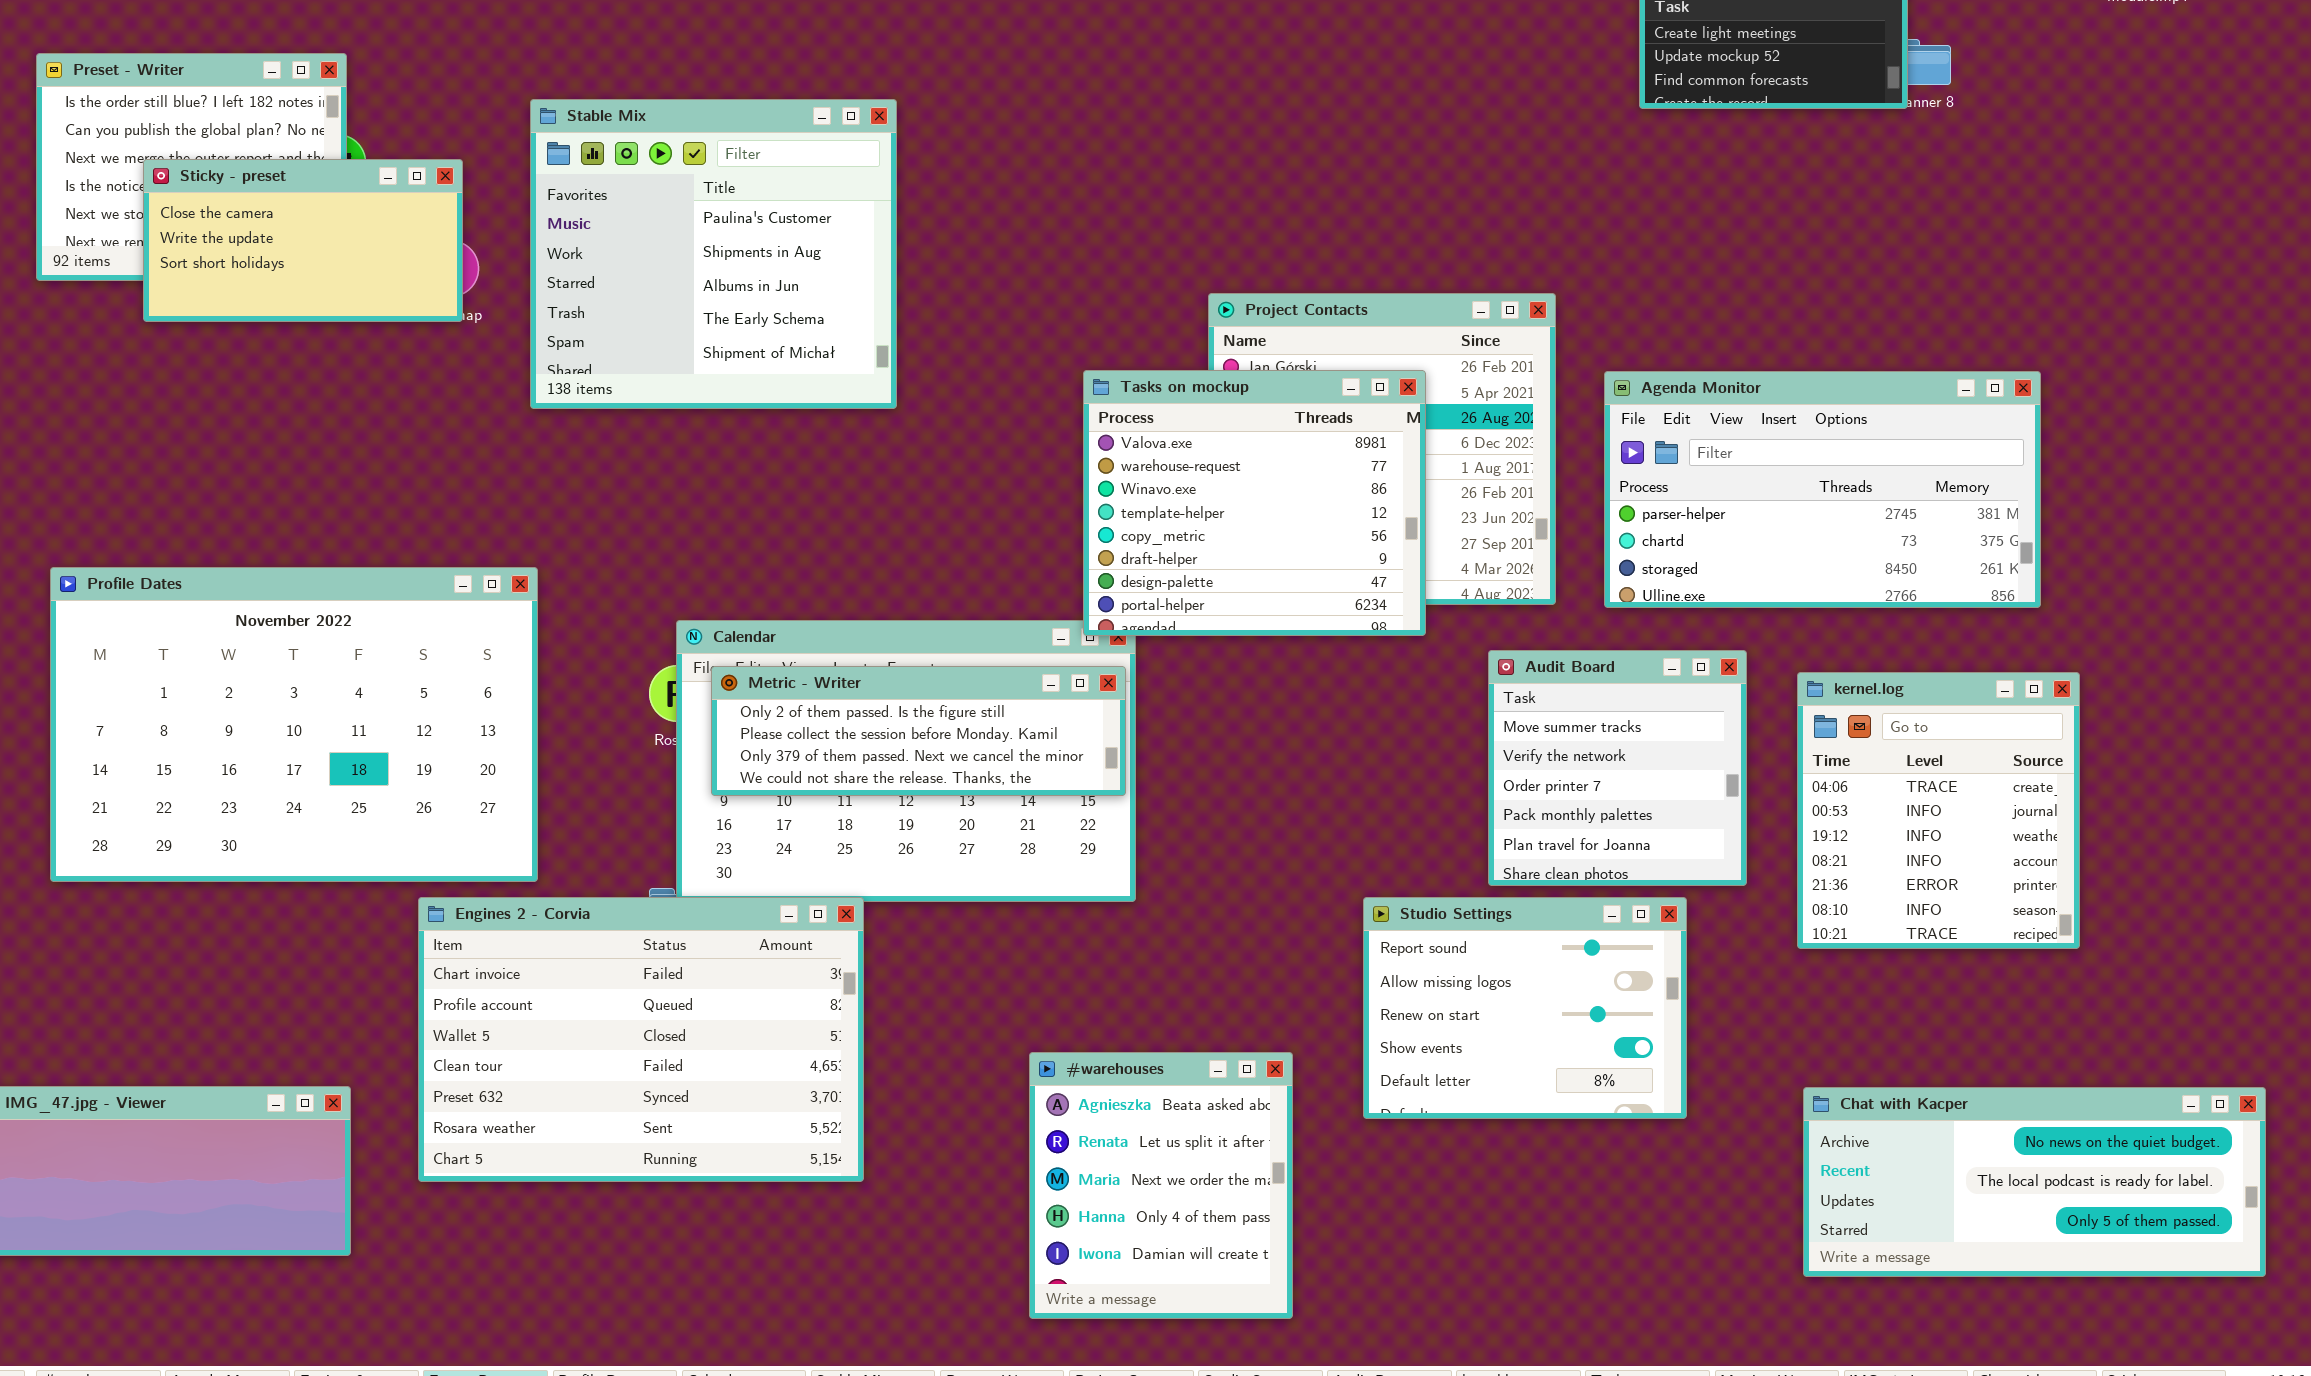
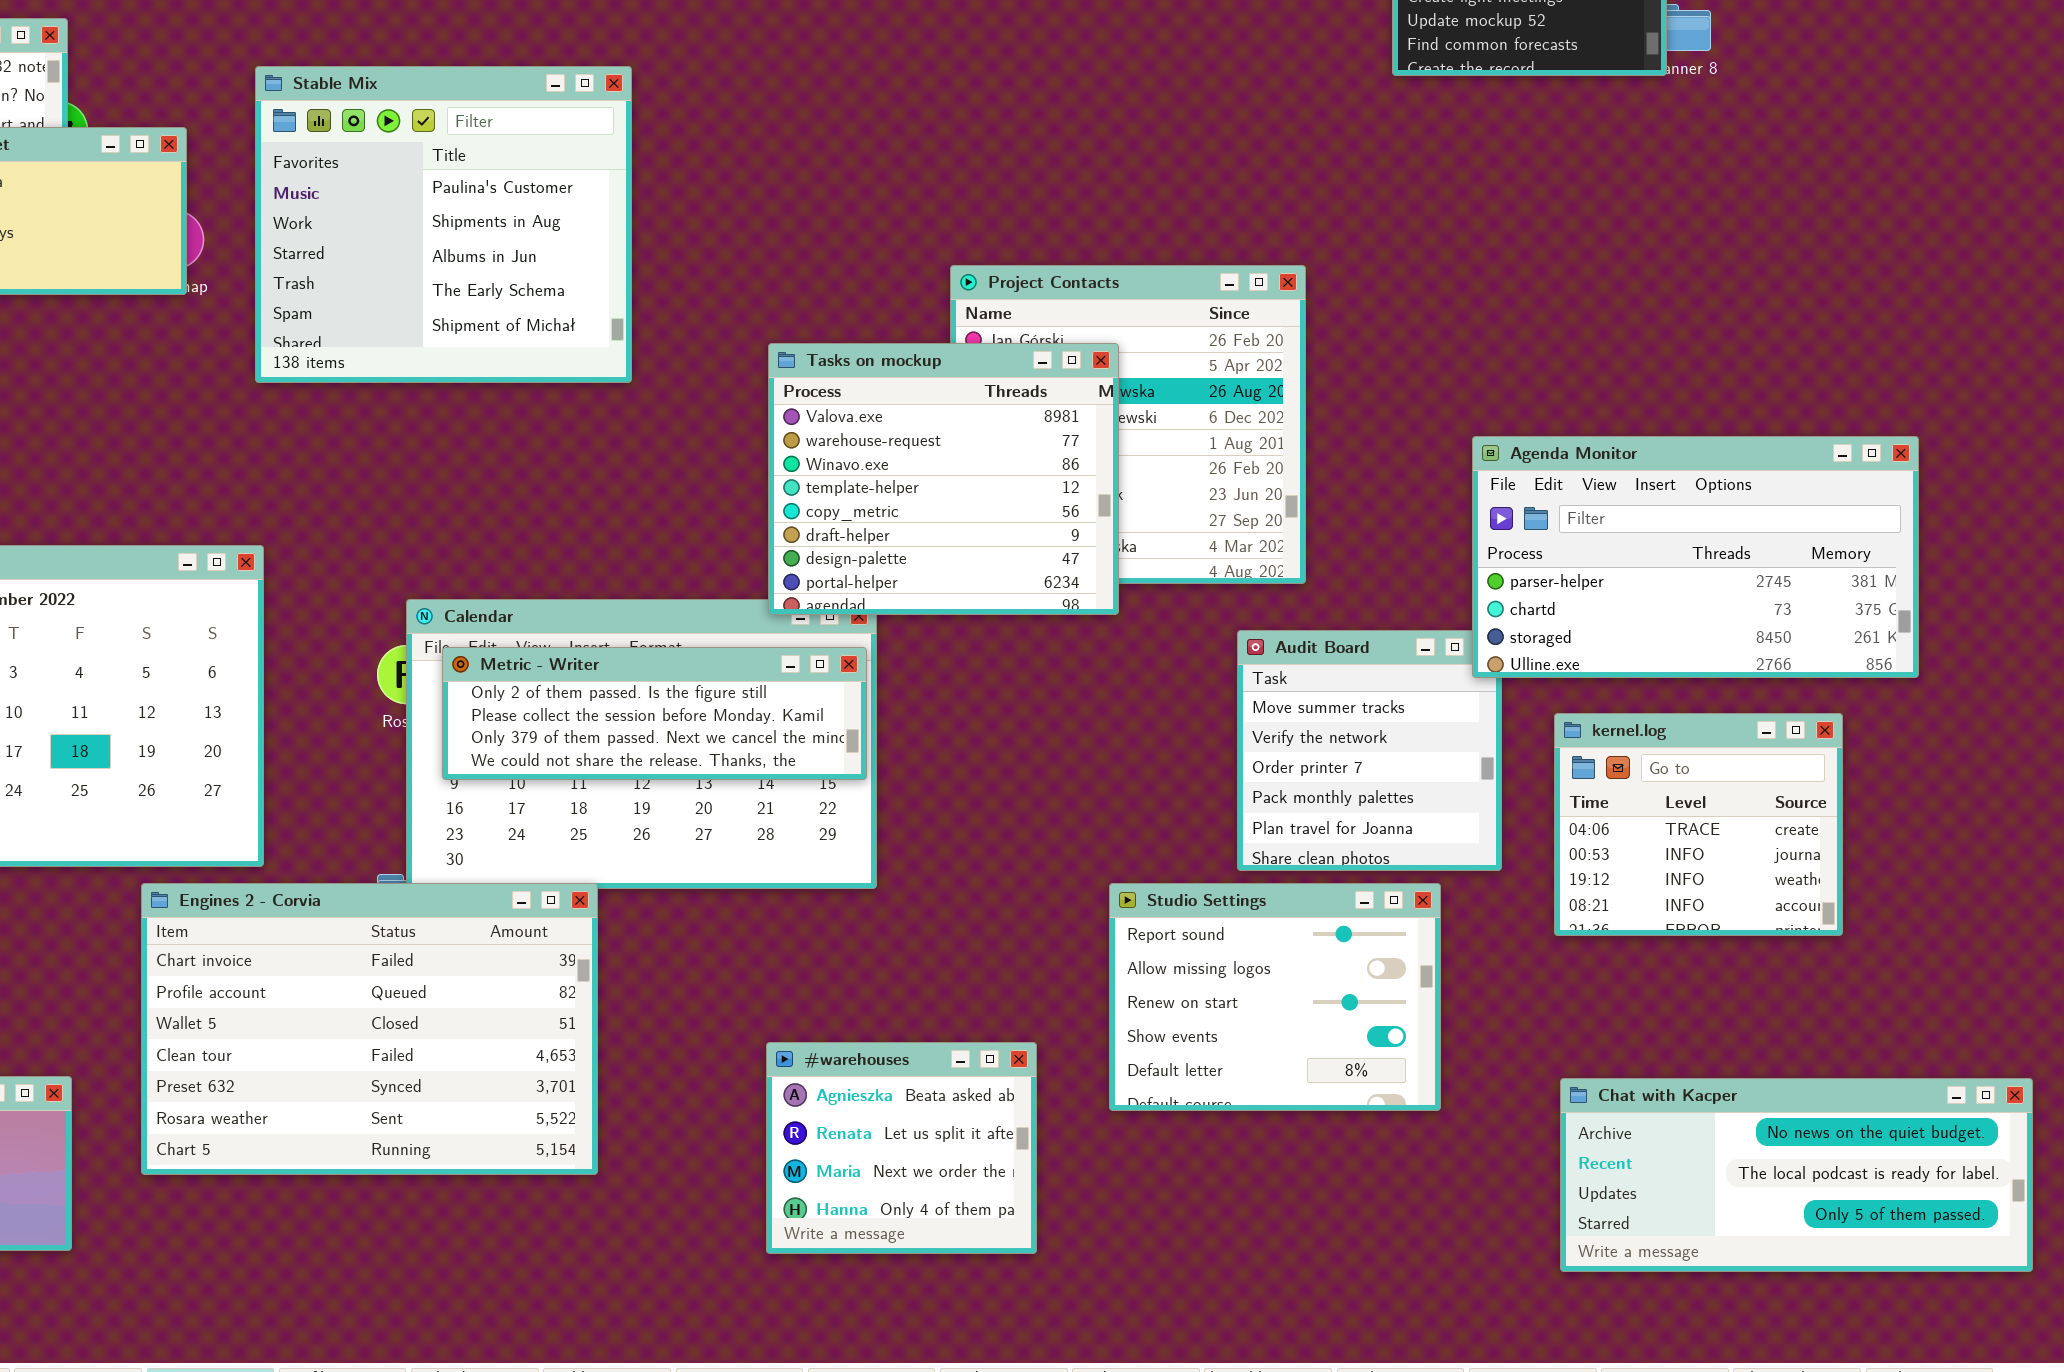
Tasks on mockup: [1083,370,1426,636] -> [768,343,1119,615], moved
Agenda Monitor: [1604,371,2041,608] -> [1472,436,1919,678], moved
kernel.log: [1797,672,2080,949] -> [1554,713,1843,936], resized
#warehouses: [1029,1052,1293,1319] -> [766,1042,1037,1254], resized

